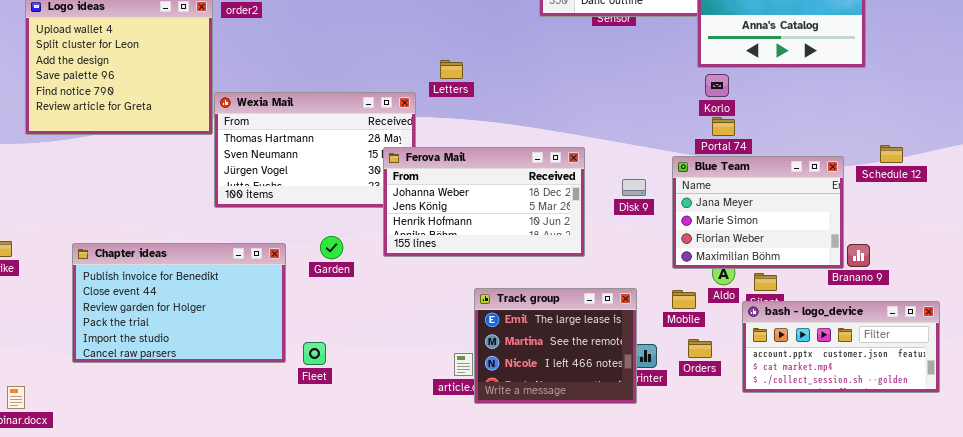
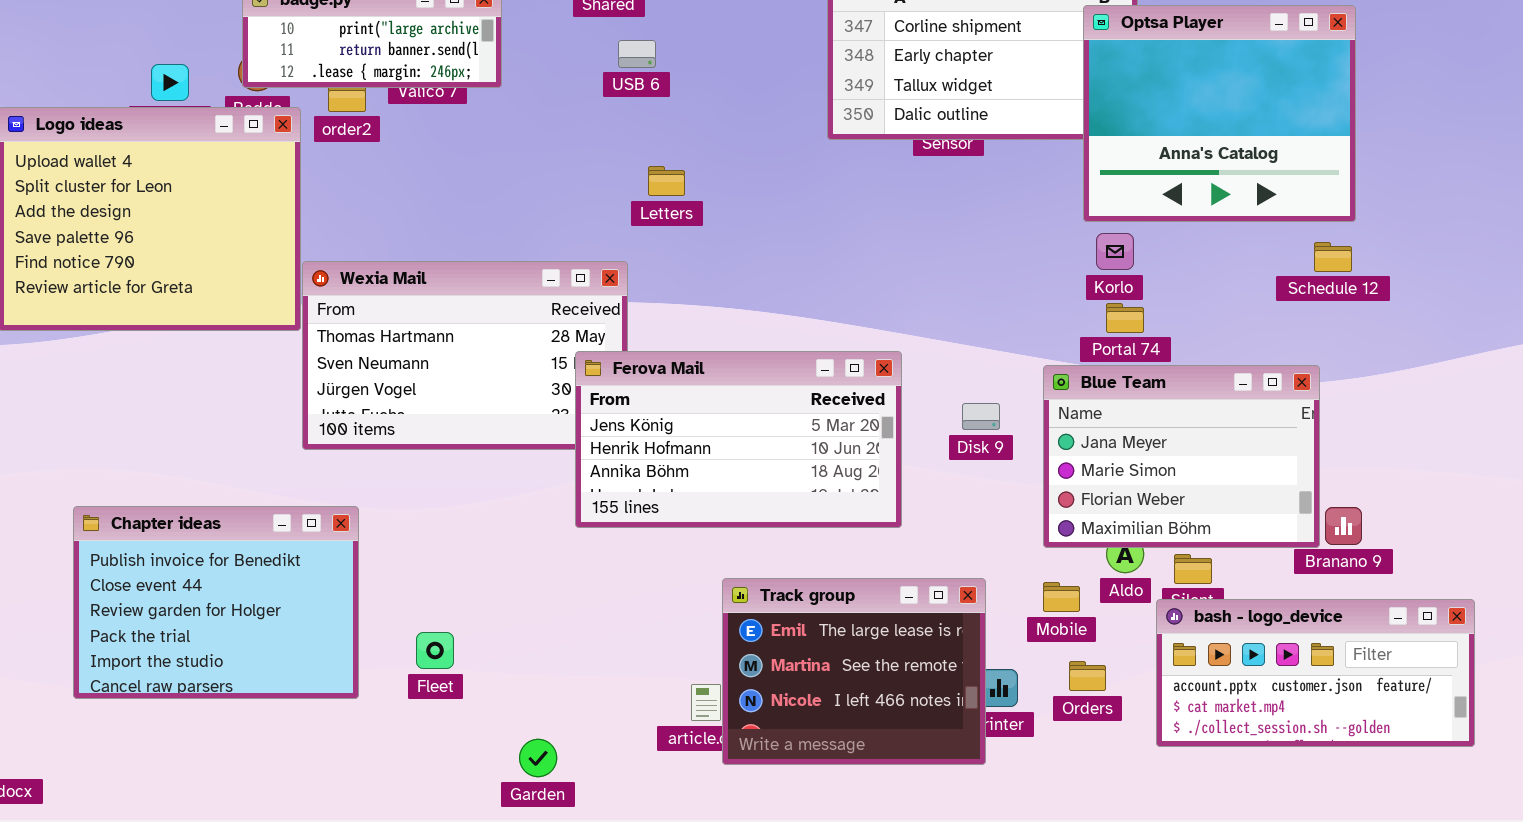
Letters: [440,60,463,79] -> [648,166,685,196], moved
Schedule 12: [880,145,903,163] -> [1314,242,1352,272], moved
Ferova Mail: [383,147,585,257] -> [575,351,902,528], scrolled down 1 row
Garden: [320,236,343,259] -> [519,739,557,777], moved
Chapter ideas: [72,243,286,363] -> [73,506,359,699], resized
Fleet: [303,342,326,365] -> [416,632,454,669], moved

